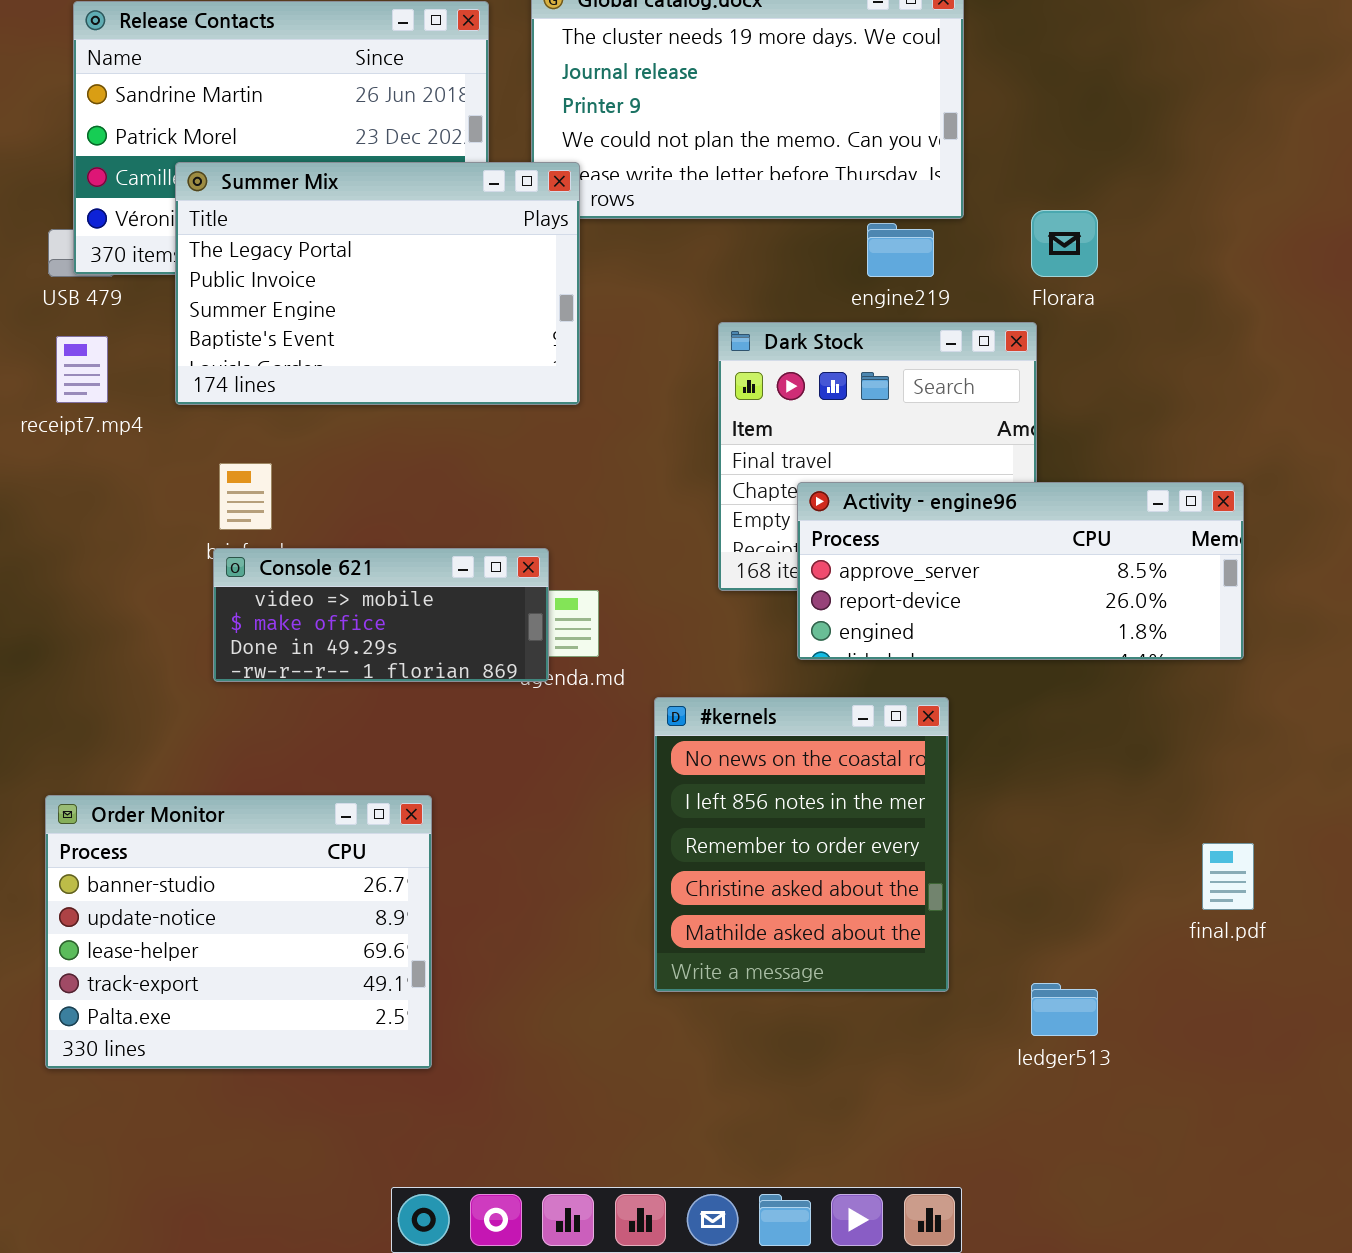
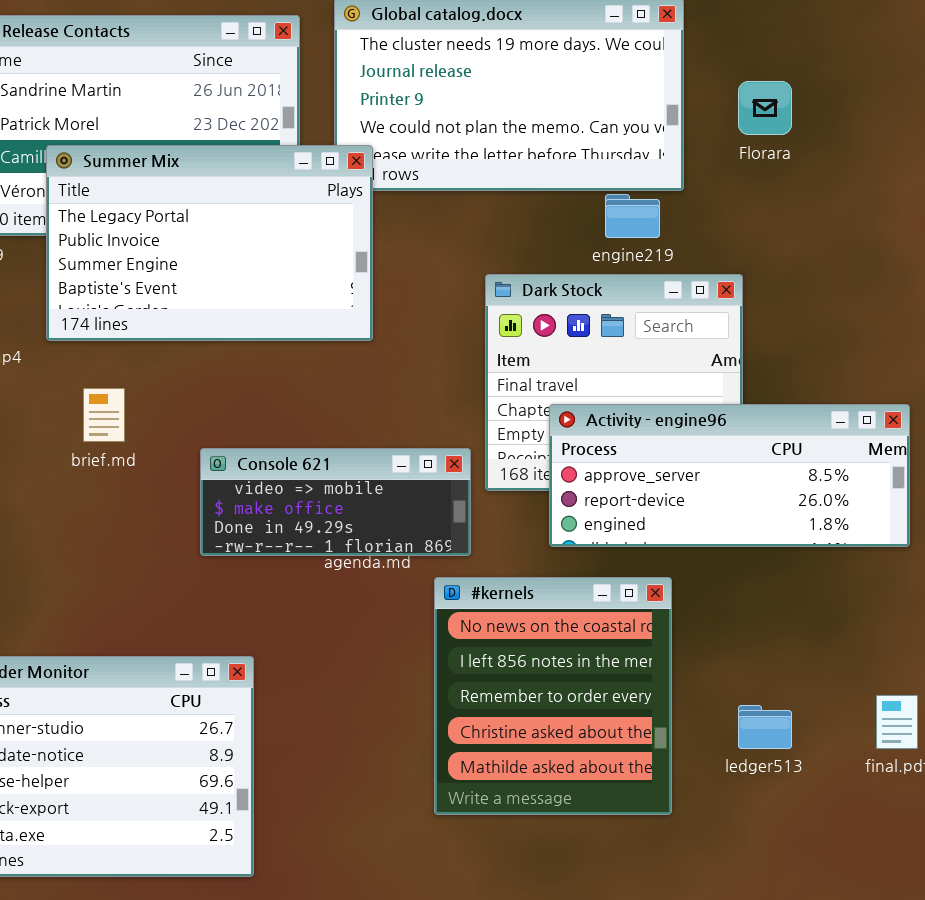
Florara: [1031,210,1098,277] -> [738,81,792,135], moved
Console 621: [213,548,549,682] -> [200,448,471,556], moved
ledger513: [1031,983,1098,1036] -> [738,705,792,749], moved

